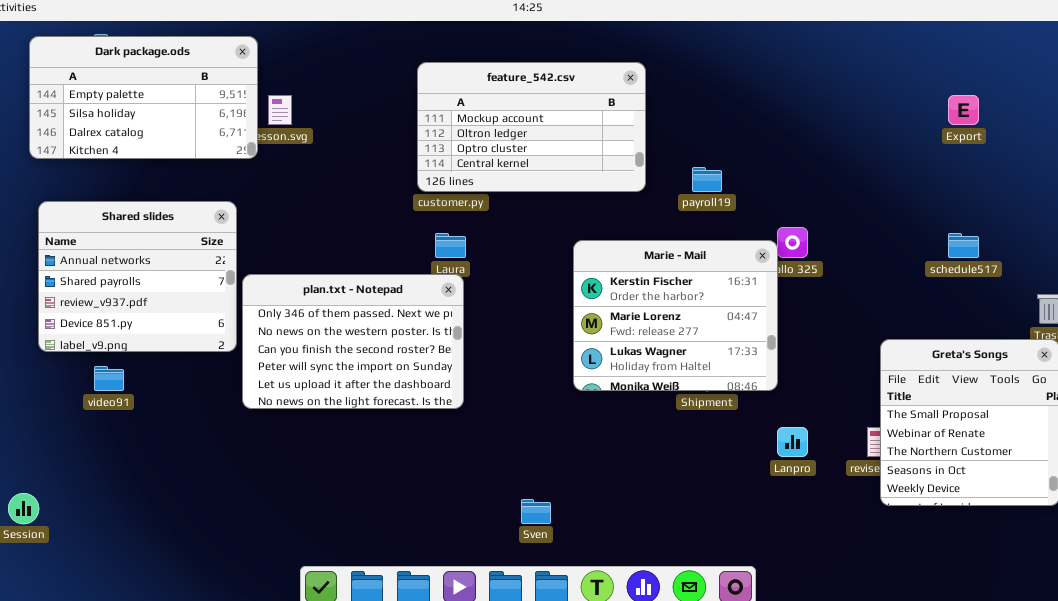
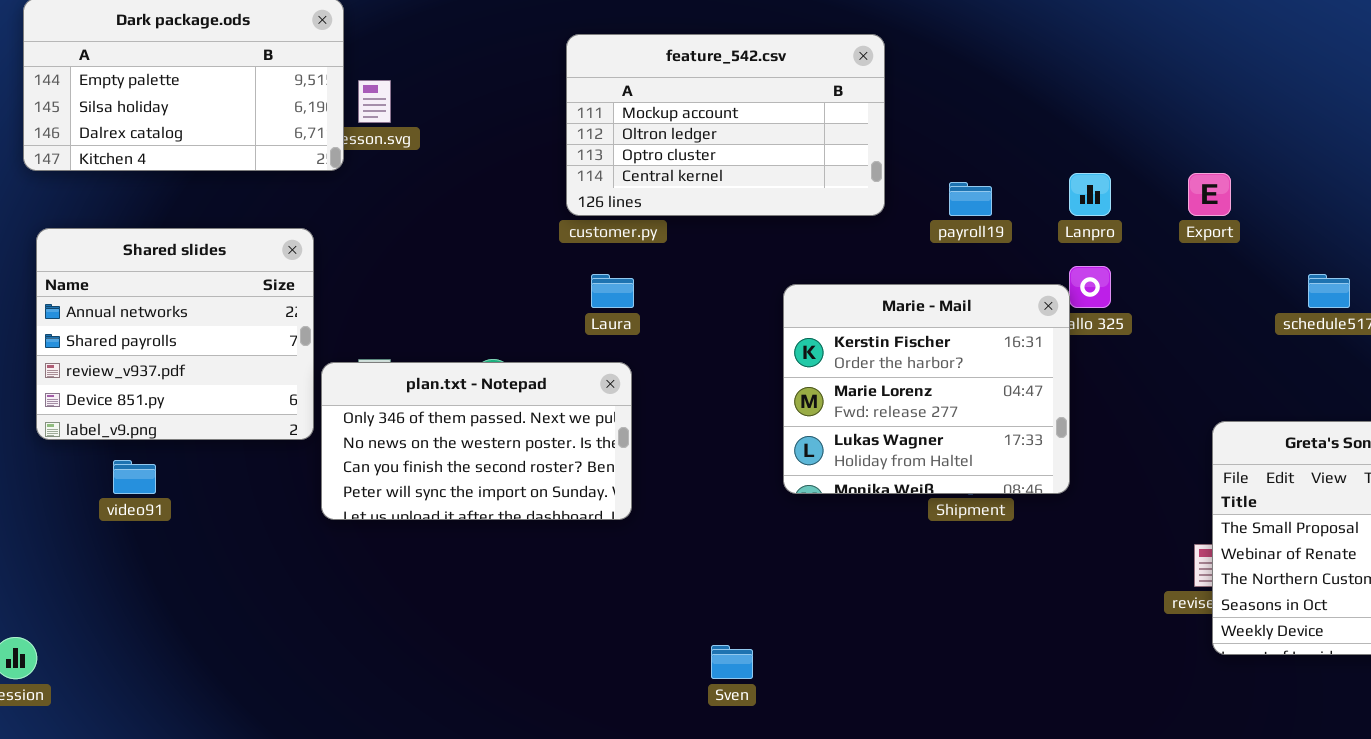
Export: [948,95,979,125] -> [1188,173,1231,216], moved
plan.txt - Notepad: [242,274,464,409] -> [321,362,632,520], resized
Lanpro: [777,427,808,457] -> [1069,173,1111,216], moved

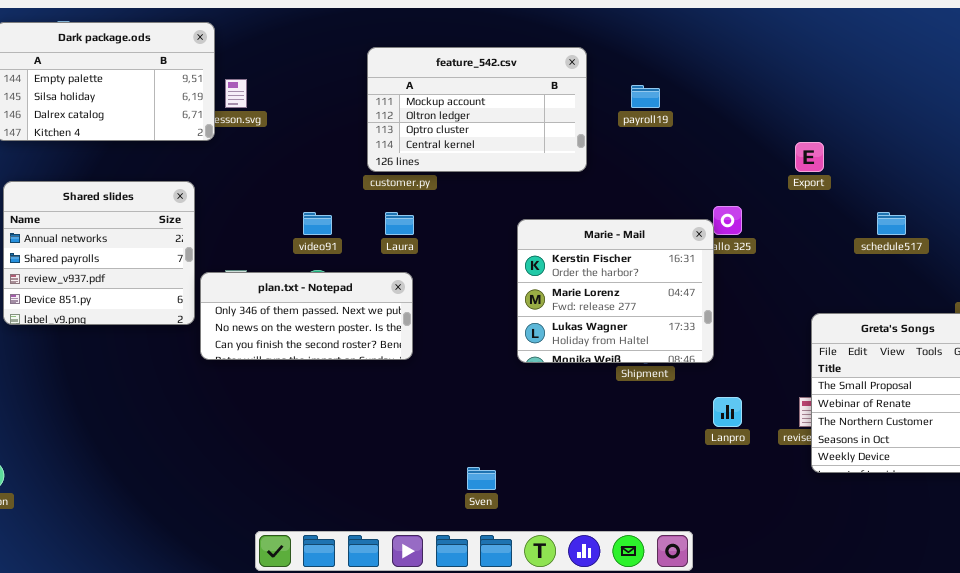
Lanpro: [1069,173,1111,216] -> [713,397,742,427], moved
payroll19: [949,182,992,216] -> [631,85,660,108], moved
plan.txt - Notepad: [321,362,632,520] -> [200,272,413,360], resized
video91: [113,460,156,494] -> [303,212,332,235], moved

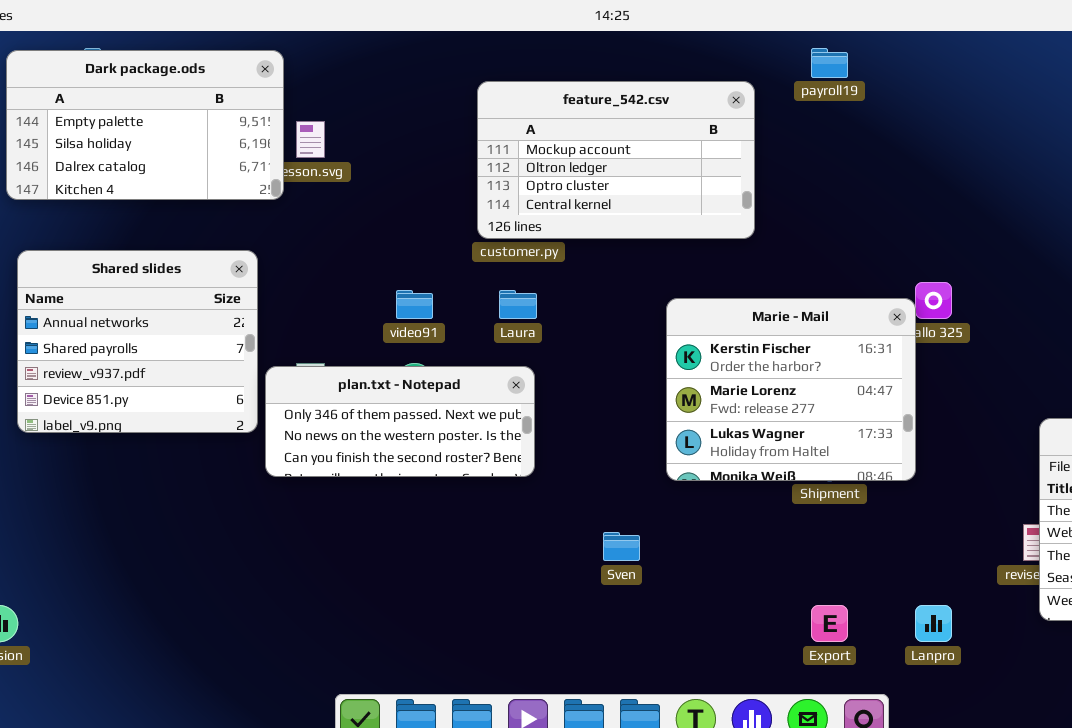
payroll19: [631,85,660,108] -> [811,48,848,78], moved
Export: [795,142,824,172] -> [811,605,848,642], moved
Lanpro: [713,397,742,427] -> [915,605,952,642], moved
Sven: [467,467,496,490] -> [603,532,640,561], moved

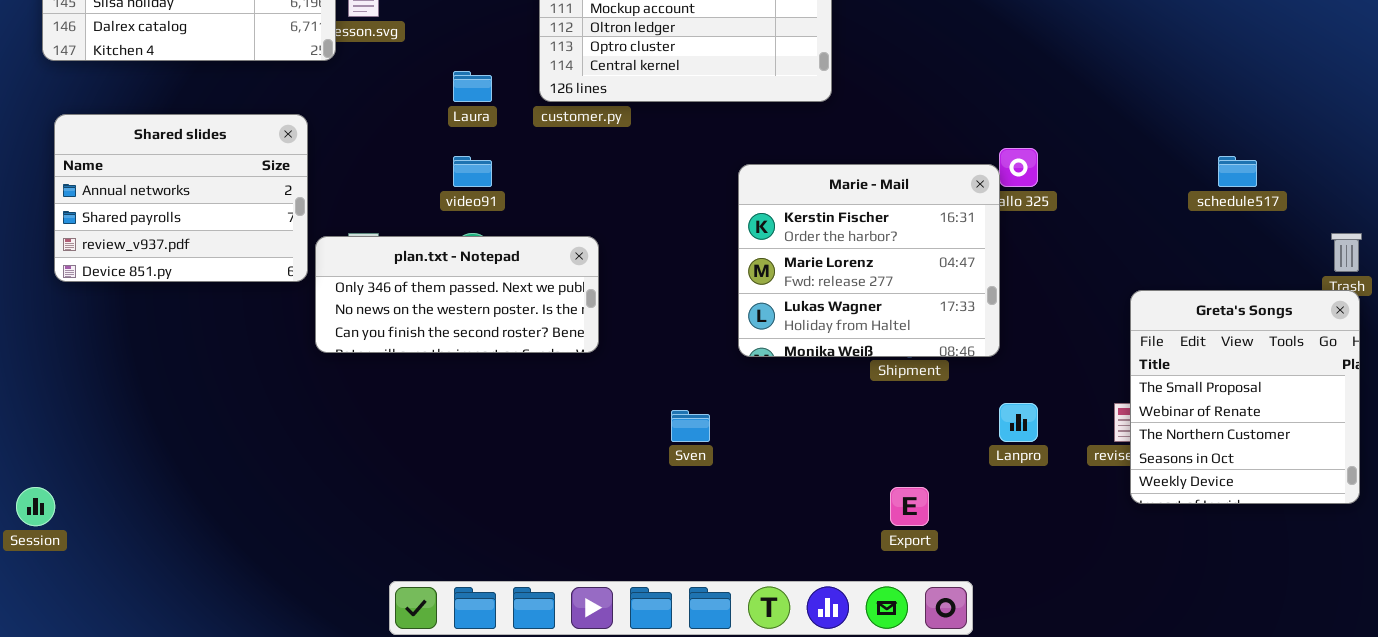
Shared slides: [17,250,258,433] -> [54,114,308,282], resized
Laura: [499,290,537,319] -> [453,71,492,102], moved
Lanpro: [915,605,952,642] -> [999,403,1038,442], moved

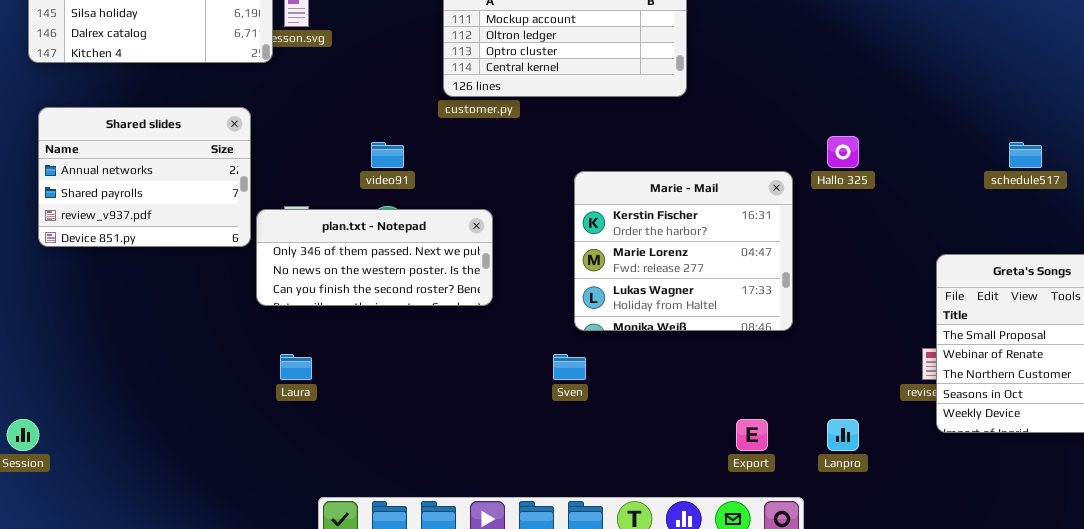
Laura: [453,71,492,102] -> [280,354,312,380], moved
Marie - Mail: [738,164,1000,357] -> [574,171,793,331], moved
Lanpro: [999,403,1038,442] -> [827,419,859,451], moved

